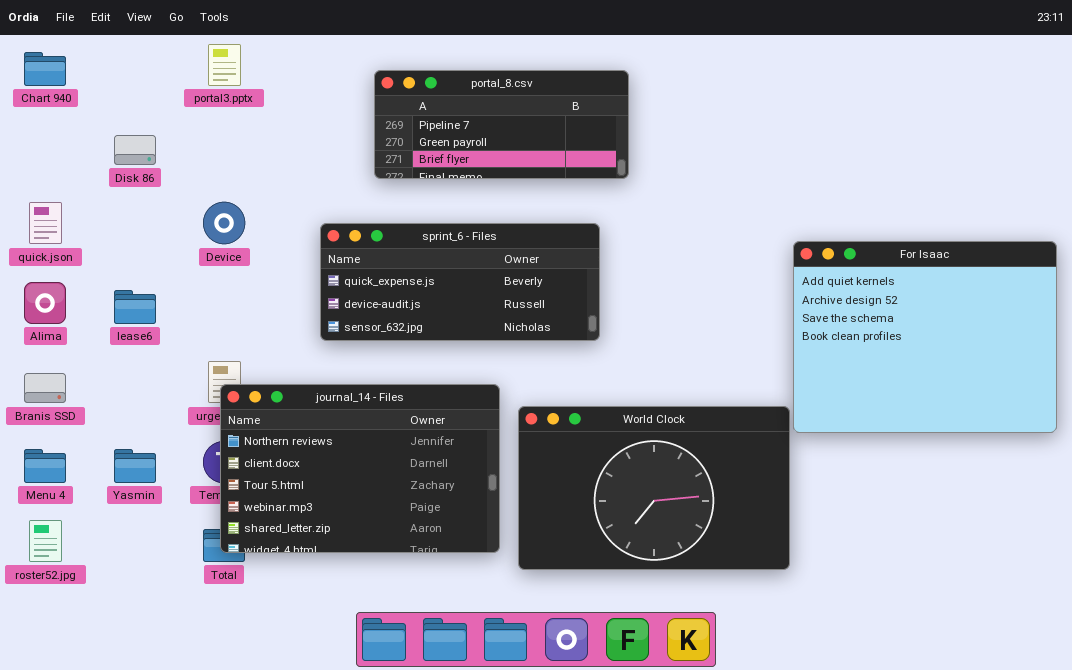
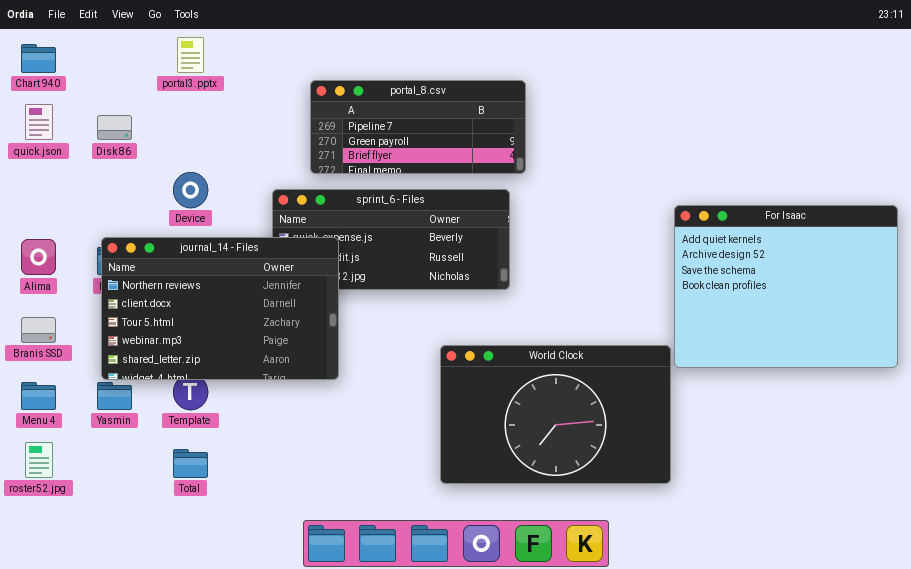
portal_8.csv: [374,70,629,179] -> [310,80,526,174], moved
quick.json: [29,202,62,244] -> [25,104,53,140], moved
journal_14 - Files: [220,384,500,553] -> [101,237,339,380], moved

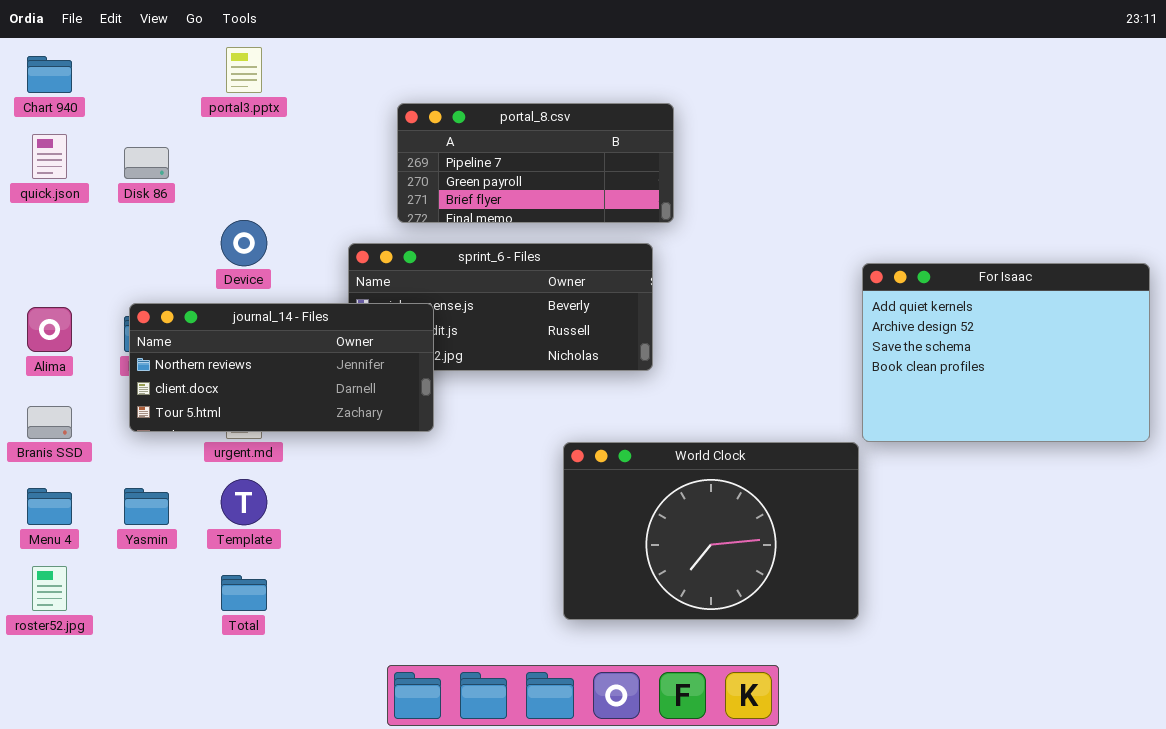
For Isaac: [674,205,898,368] -> [862,263,1150,442], resized
journal_14 - Files: [101,237,339,380] -> [129,303,434,432], resized

